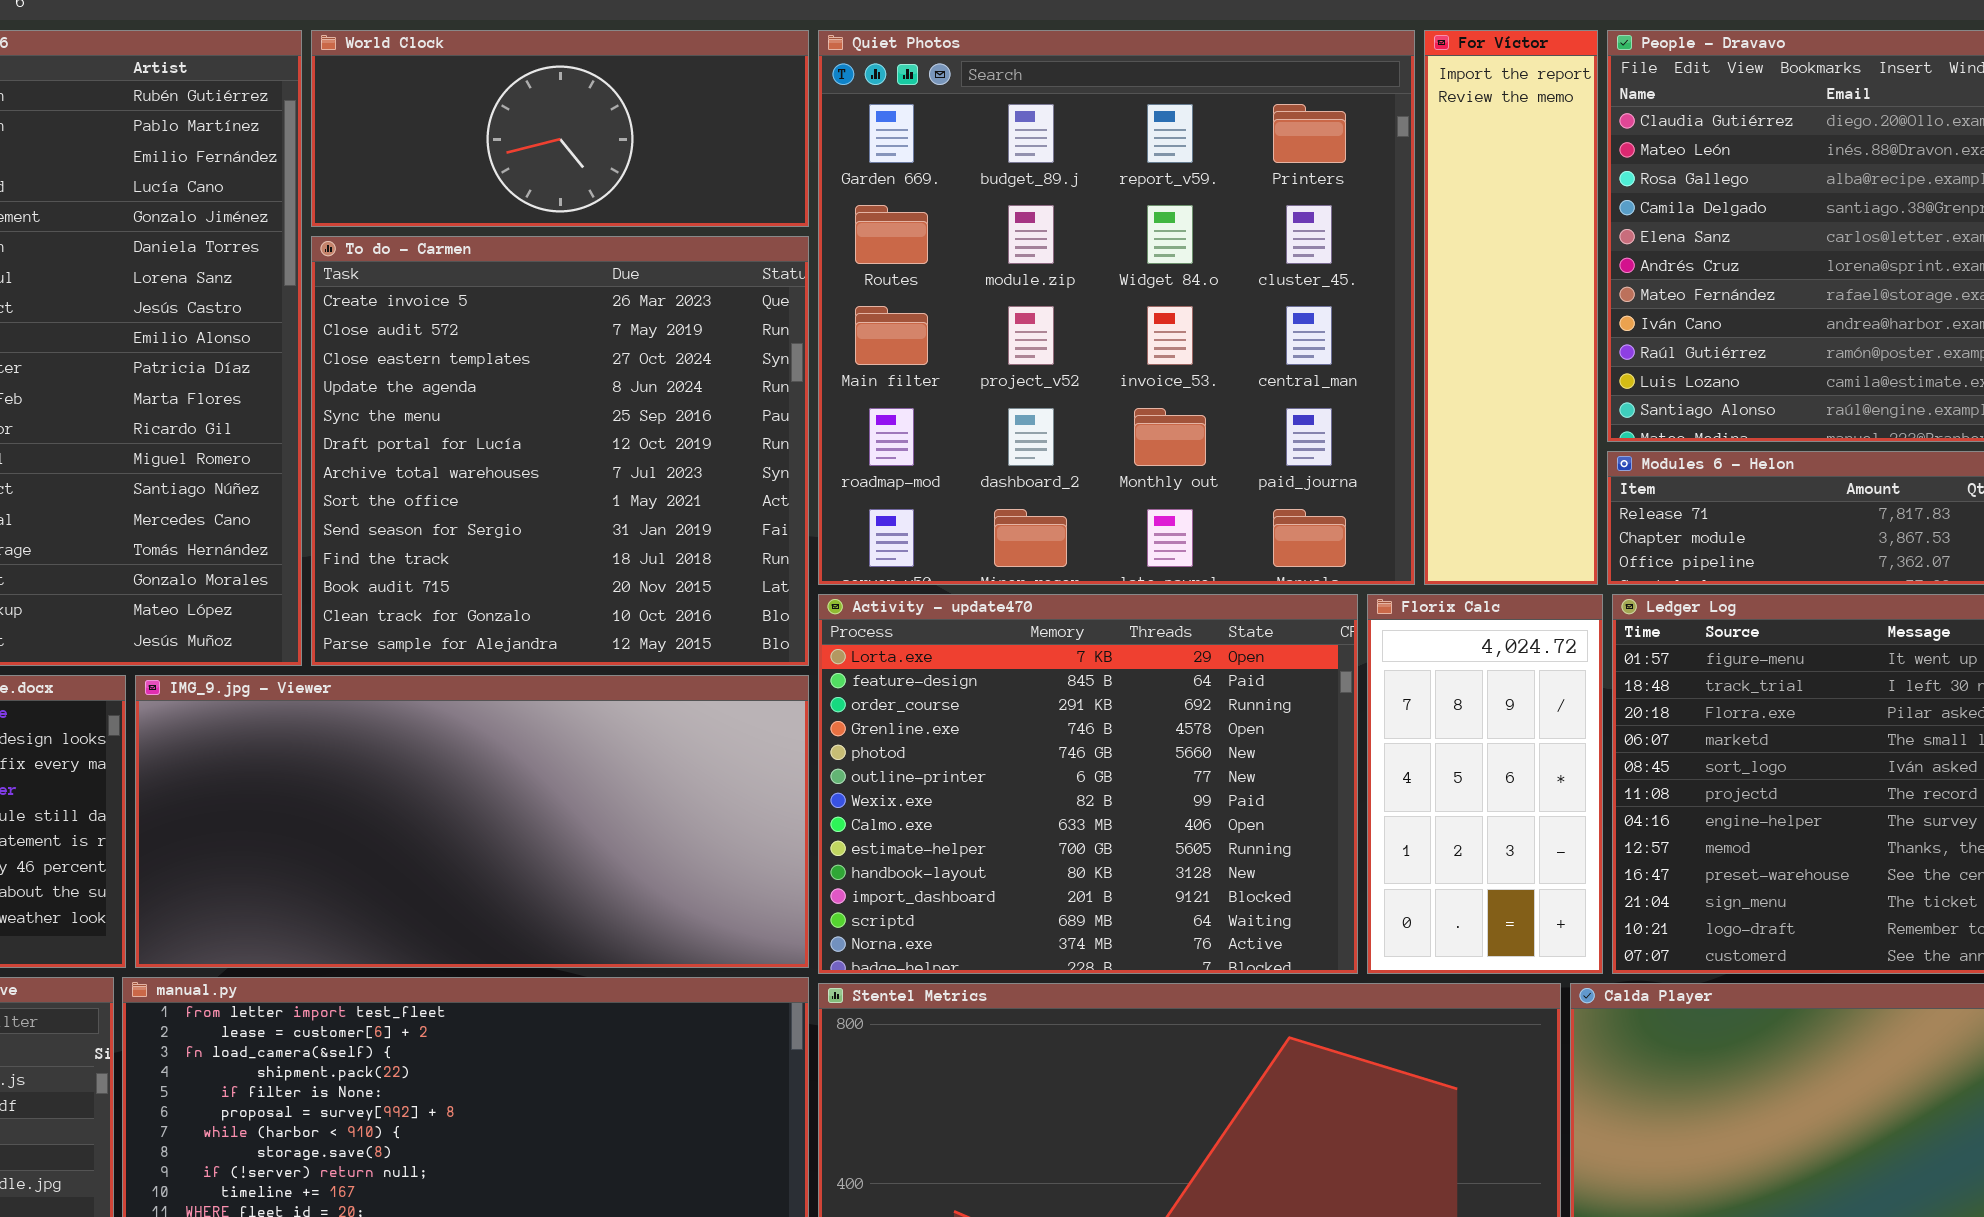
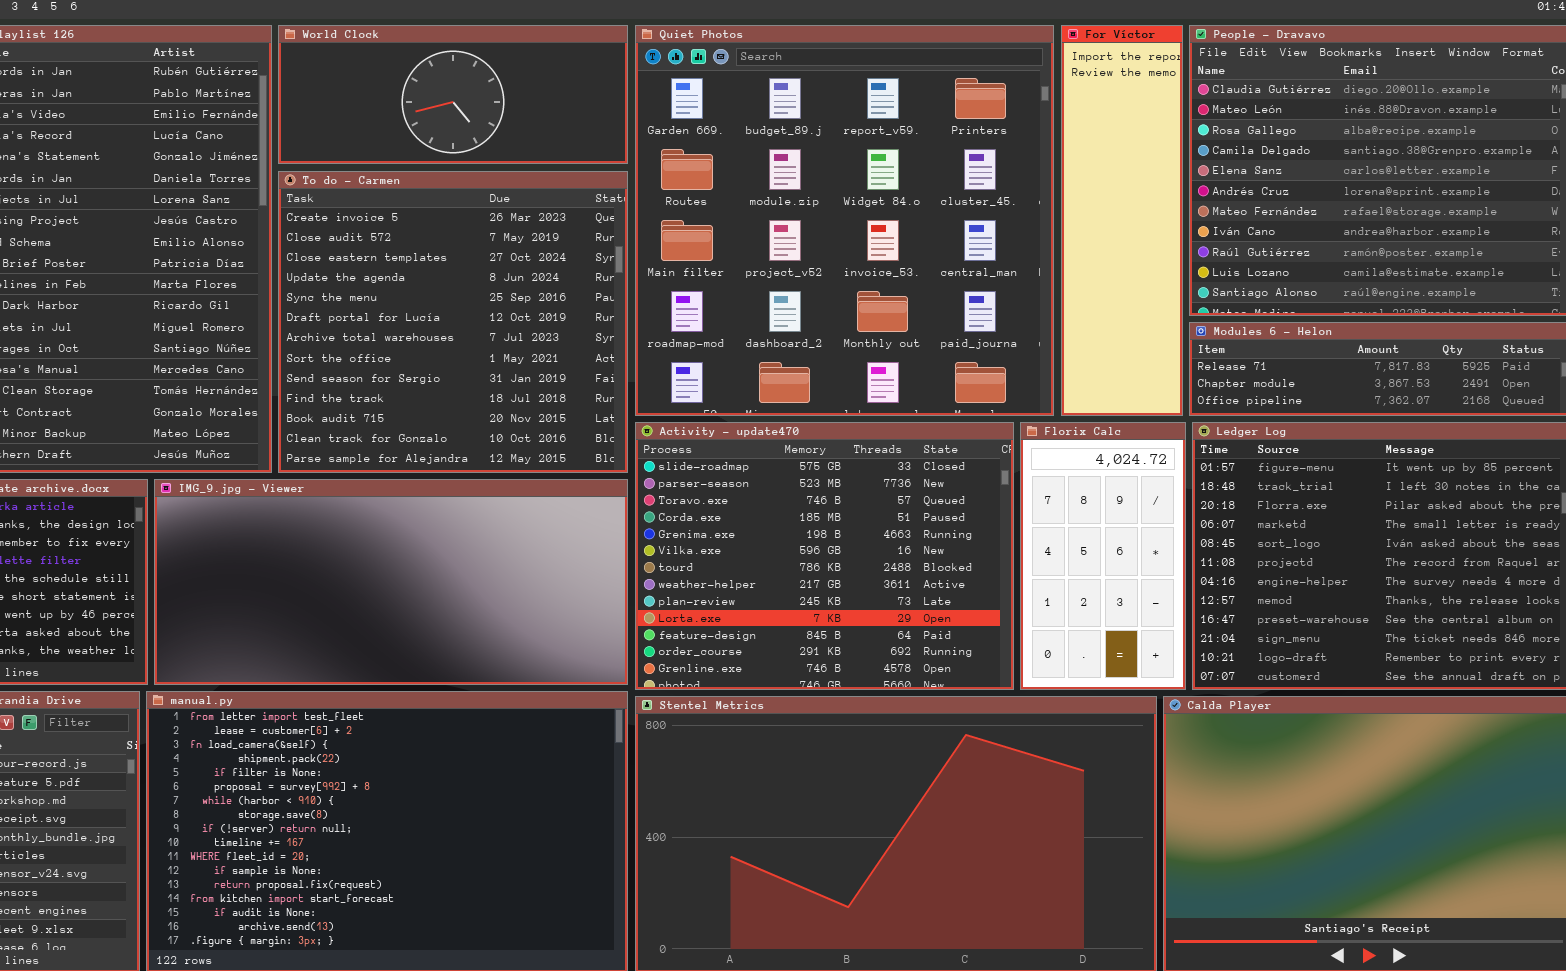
Activity - update470: [818,594,1358,974] -> [635,422,1014,690], scrolled up 9 rows

